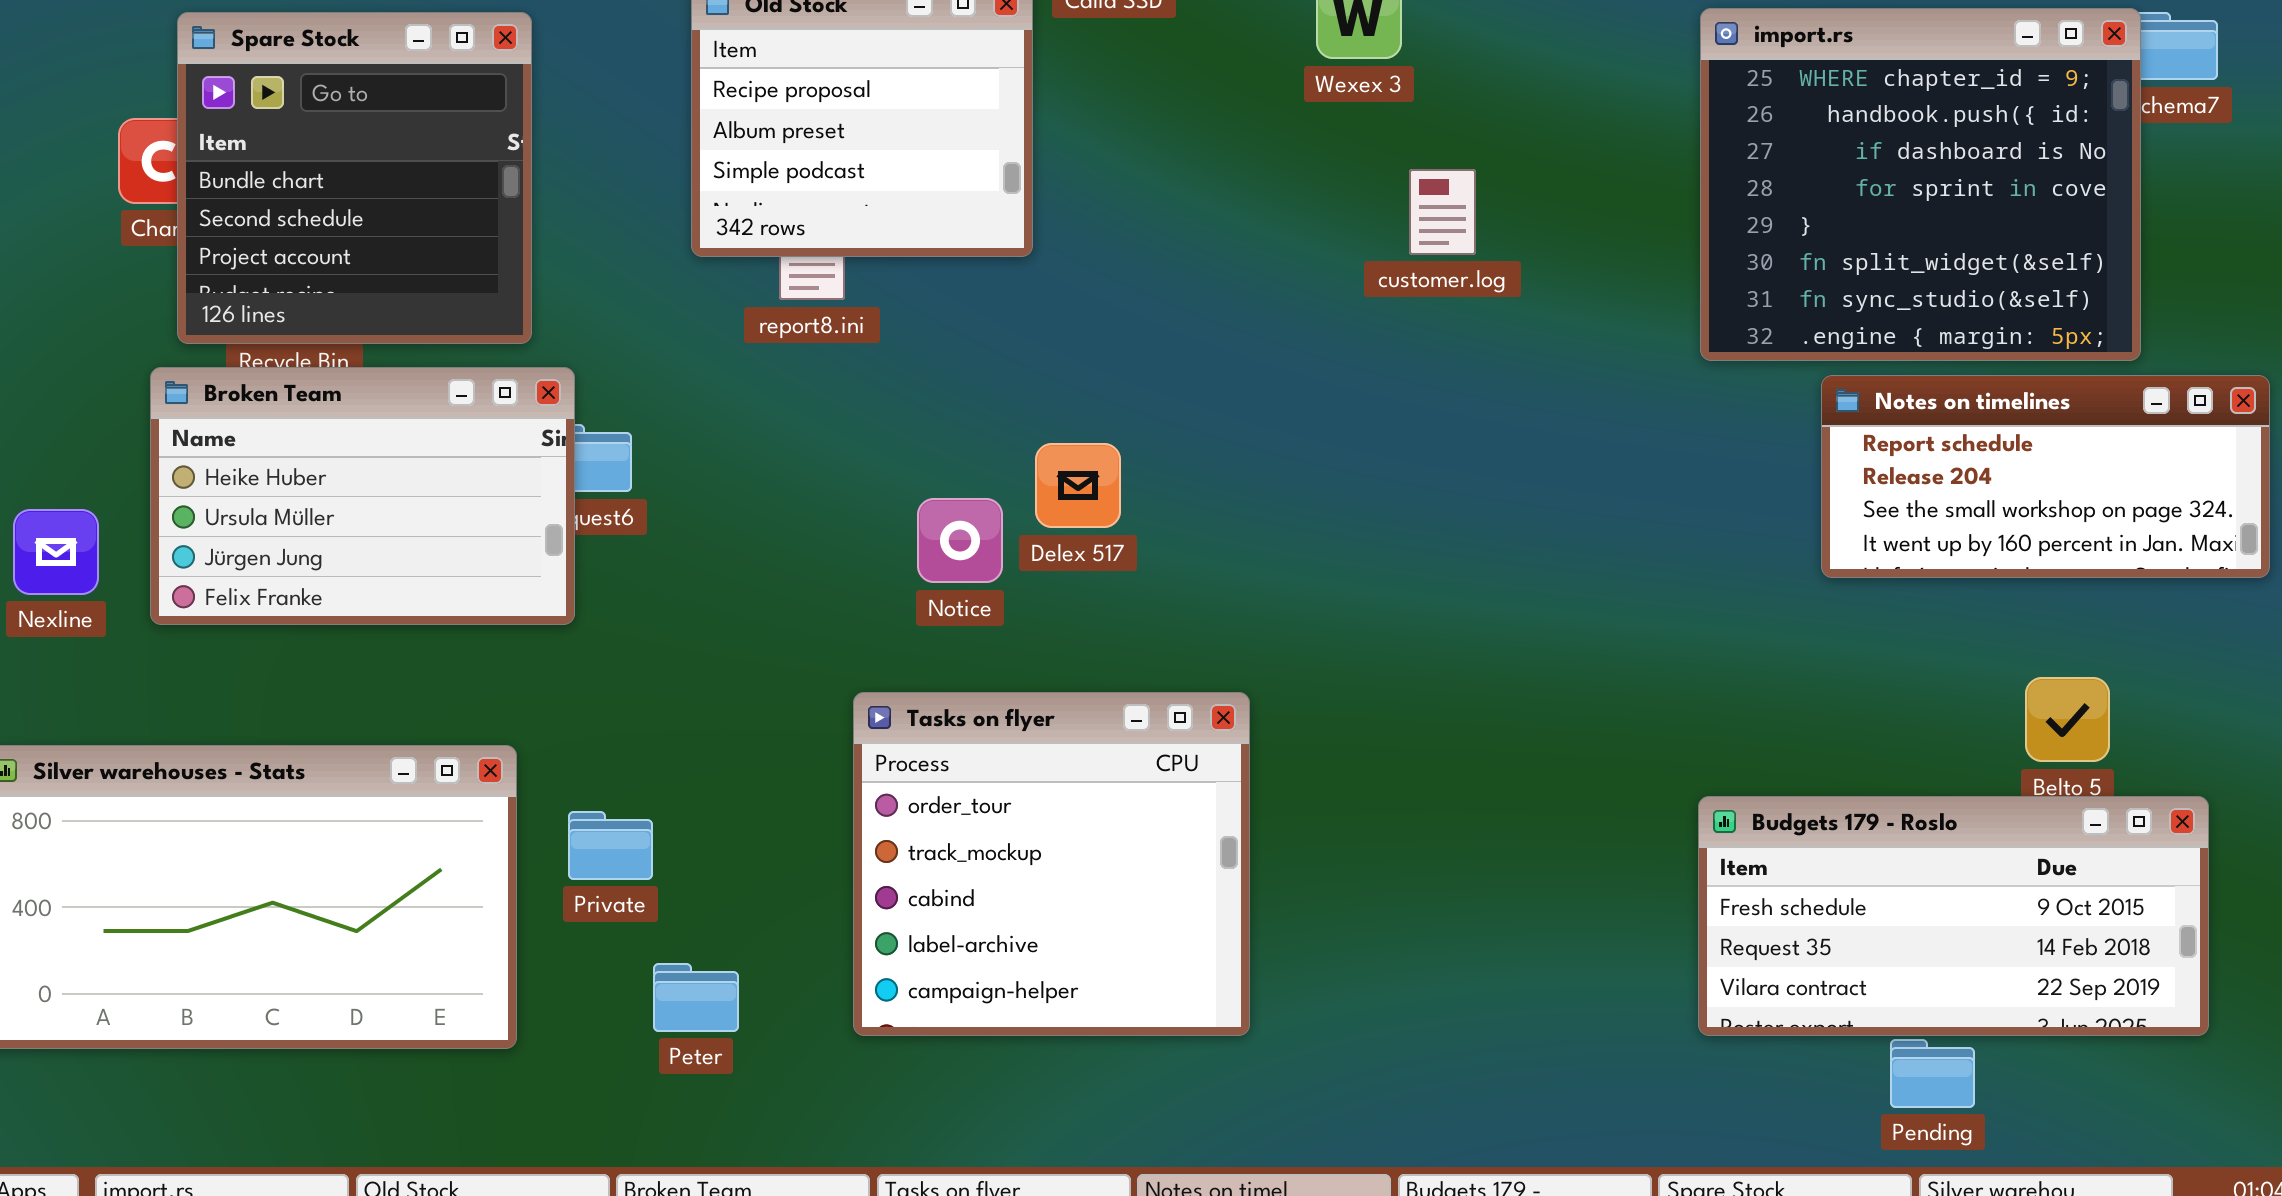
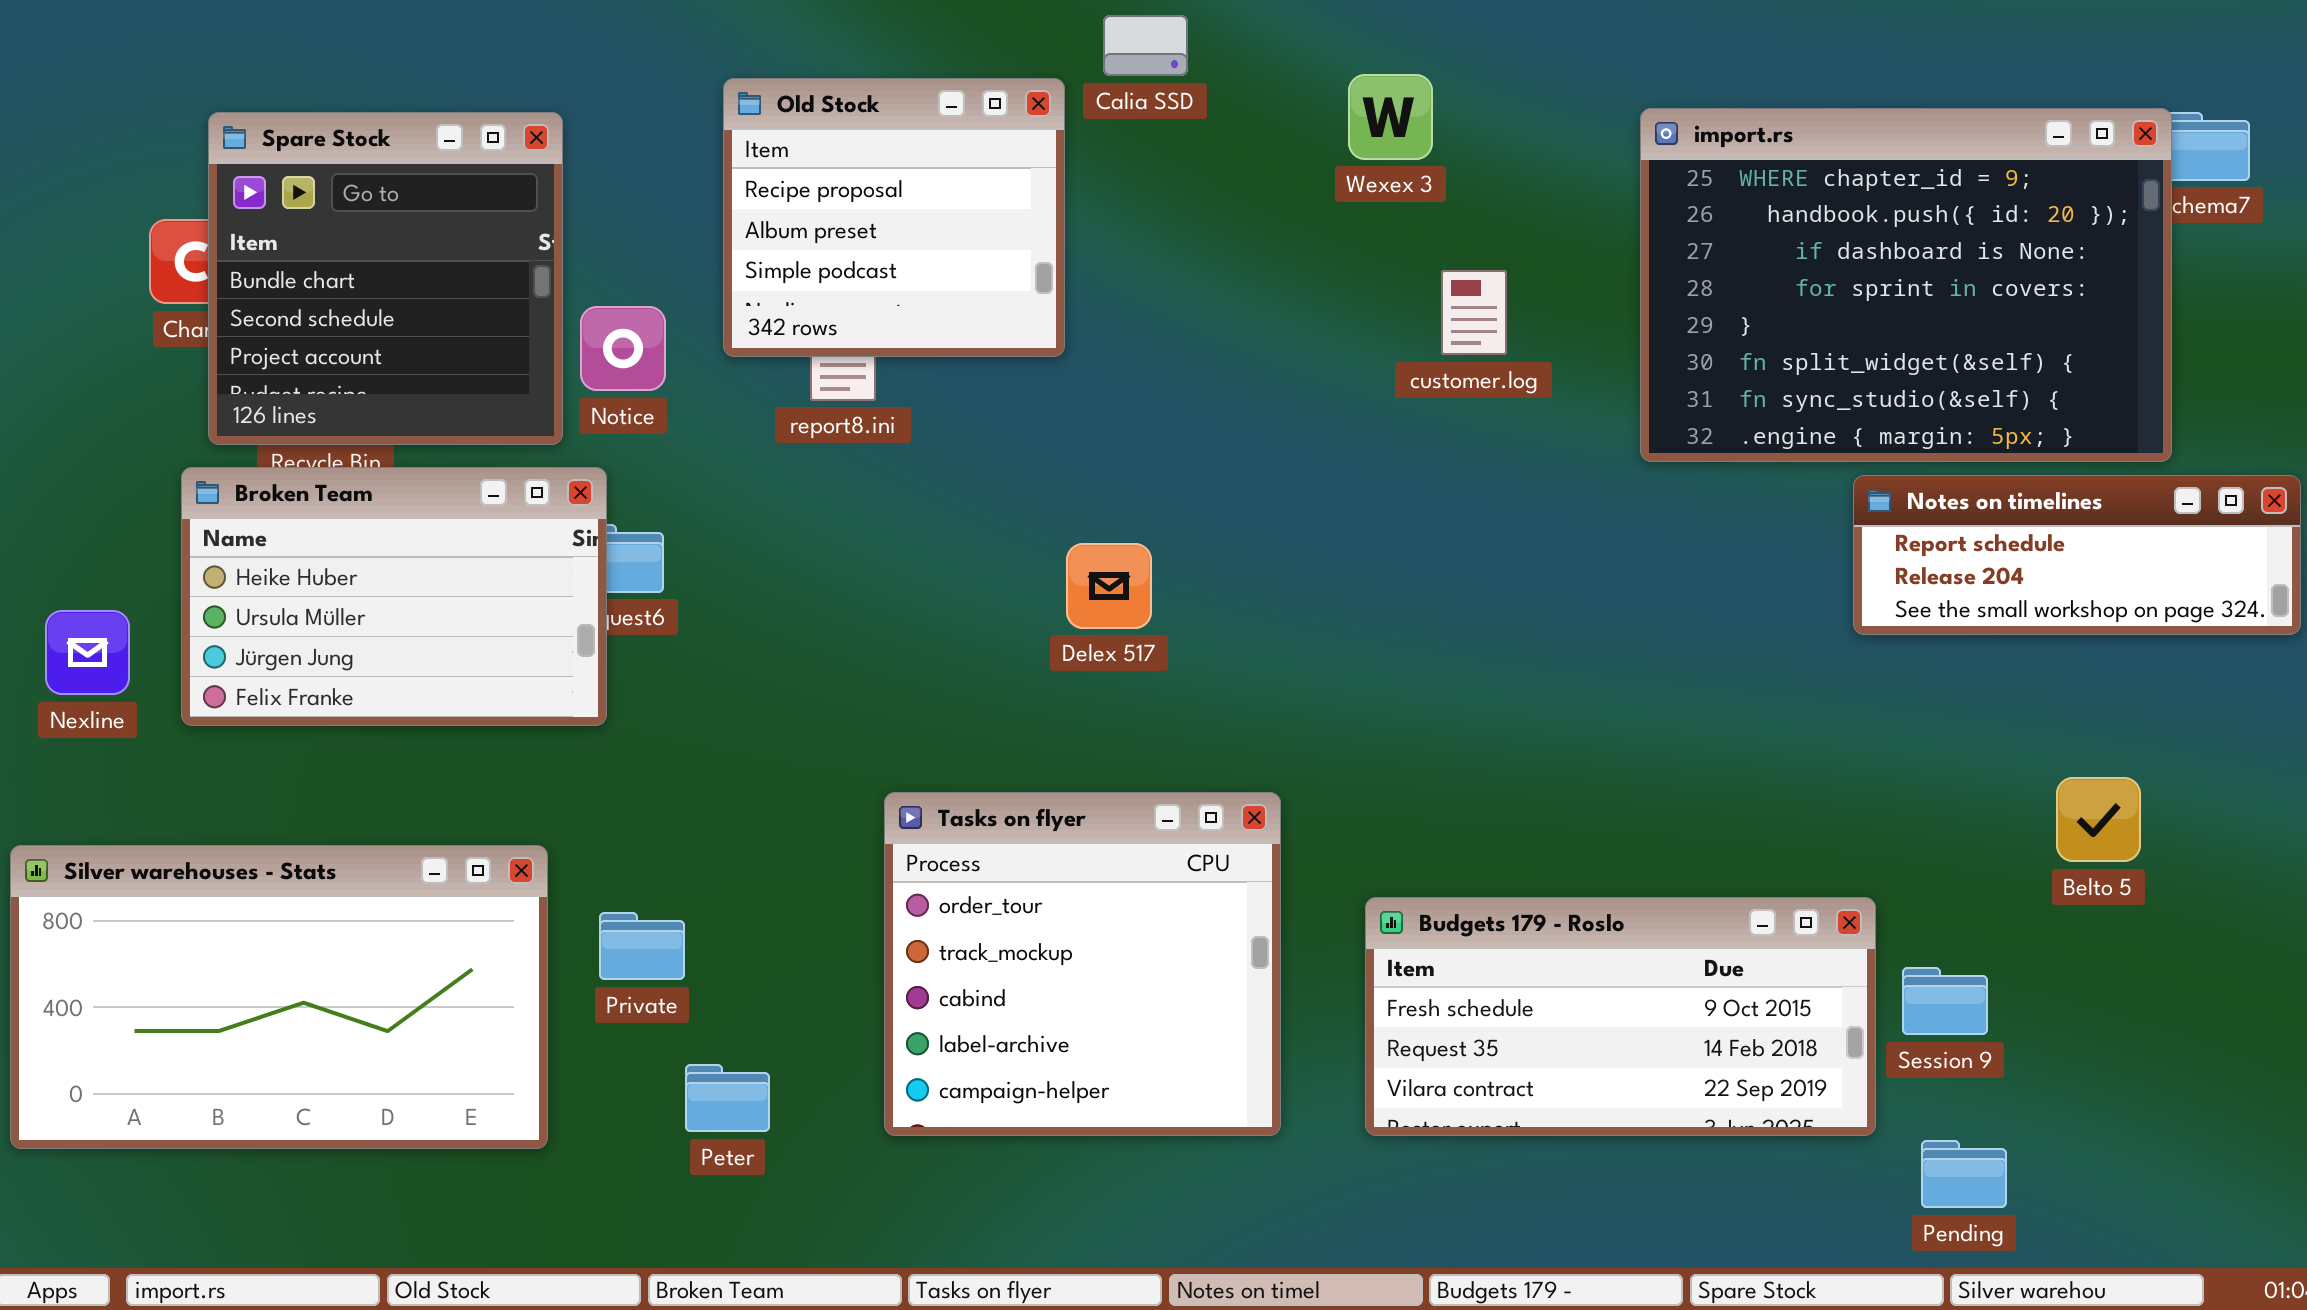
import.rs: [1700,8,2141,361] -> [1640,108,2172,462], resized
Notes on timelines: [1821,375,2270,578] -> [1853,475,2301,635], resized
Notice: [917,498,1003,583] -> [580,306,666,391], moved
Budgets 179 - Roslo: [1698,796,2209,1036] -> [1365,897,1876,1136], moved

